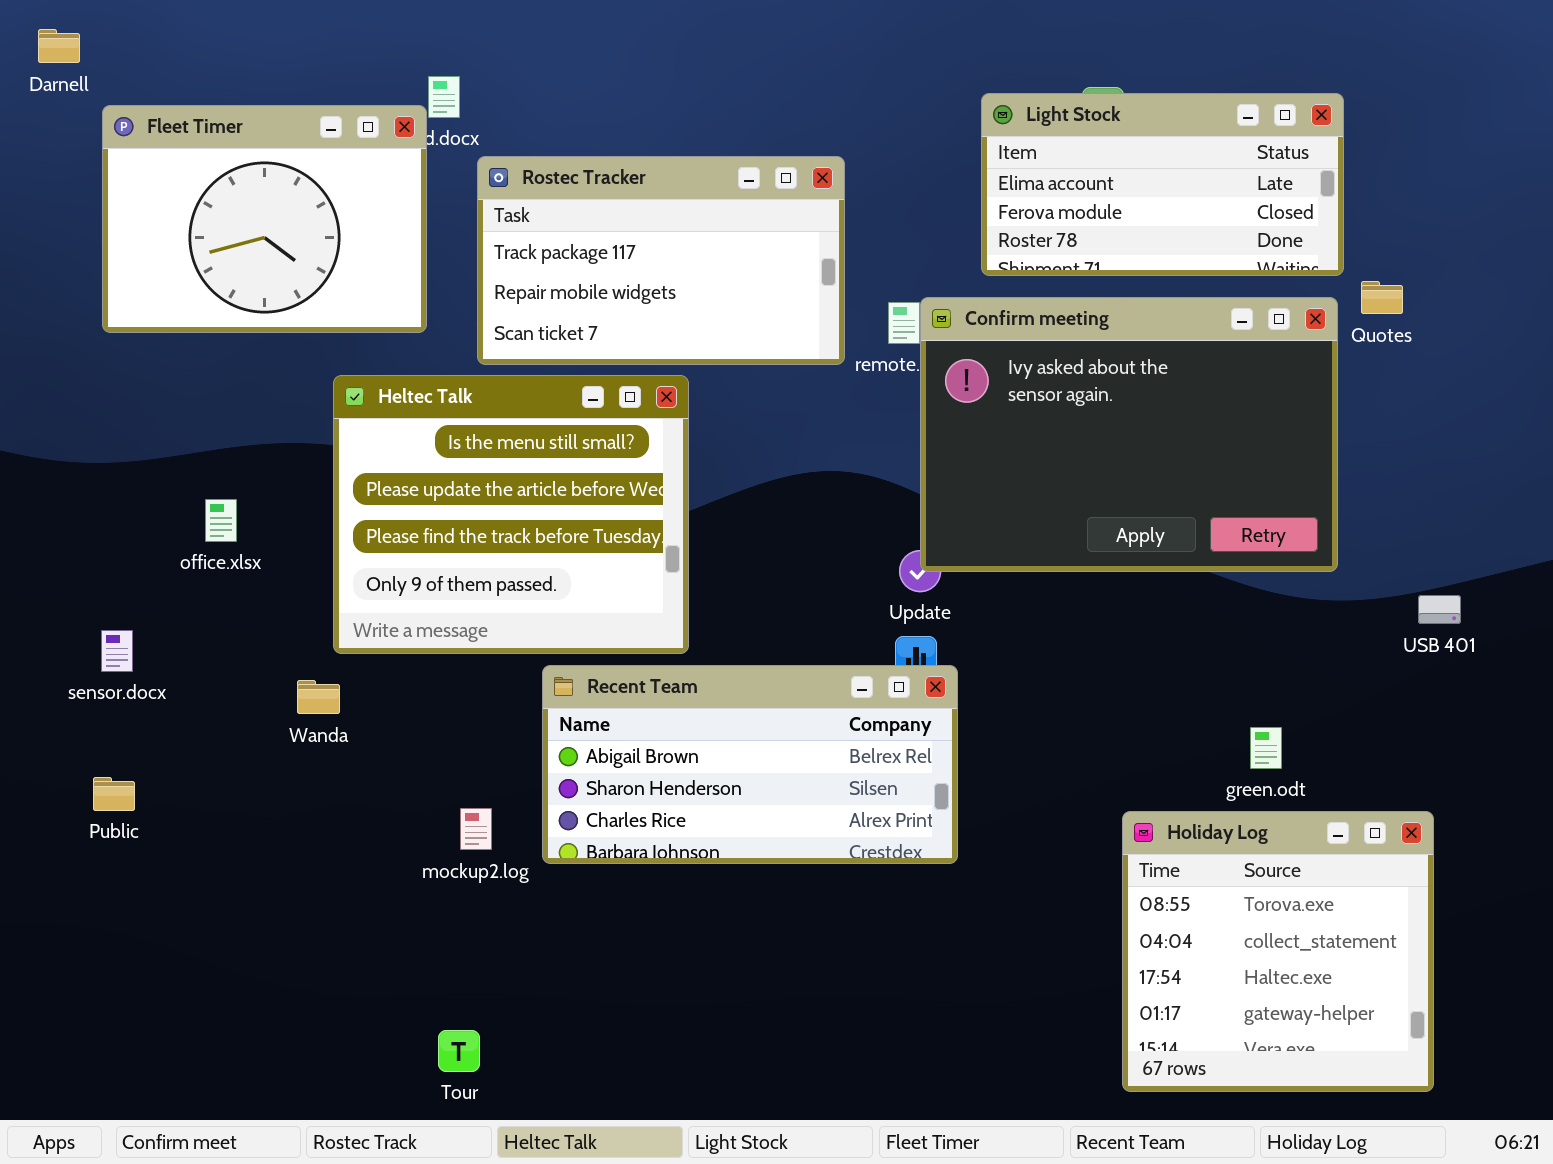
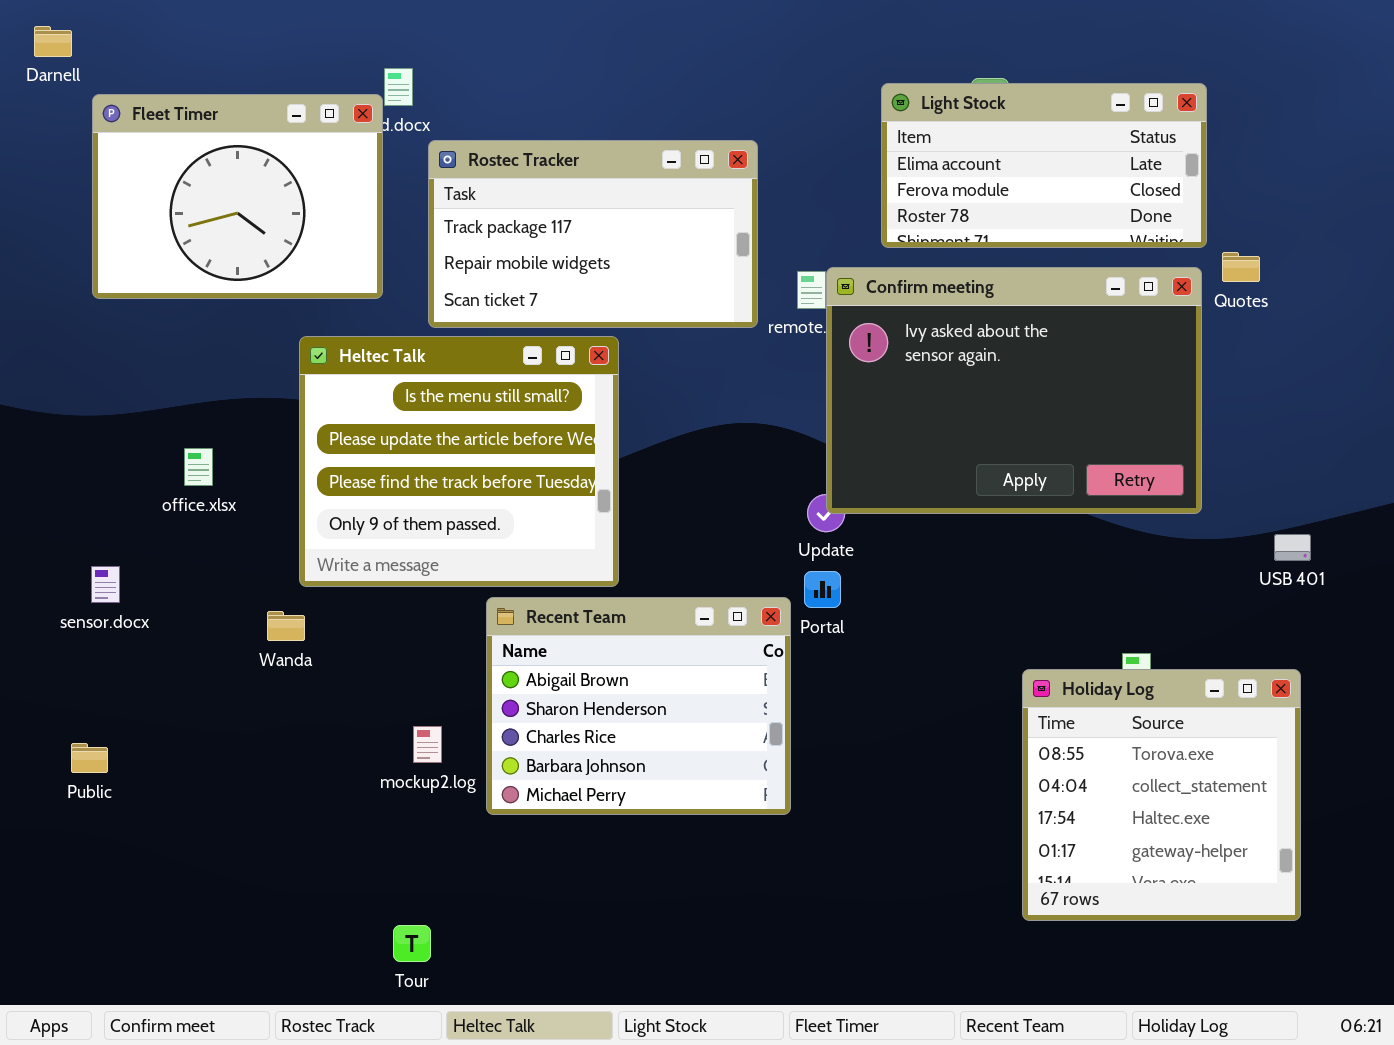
Recent Team: [542,665,958,864] -> [486,597,791,815], resized
Public: [93,777,135,811] -> [71,743,108,773], moved
Holiday Log: [1122,811,1434,1092] -> [1022,669,1301,921], moved

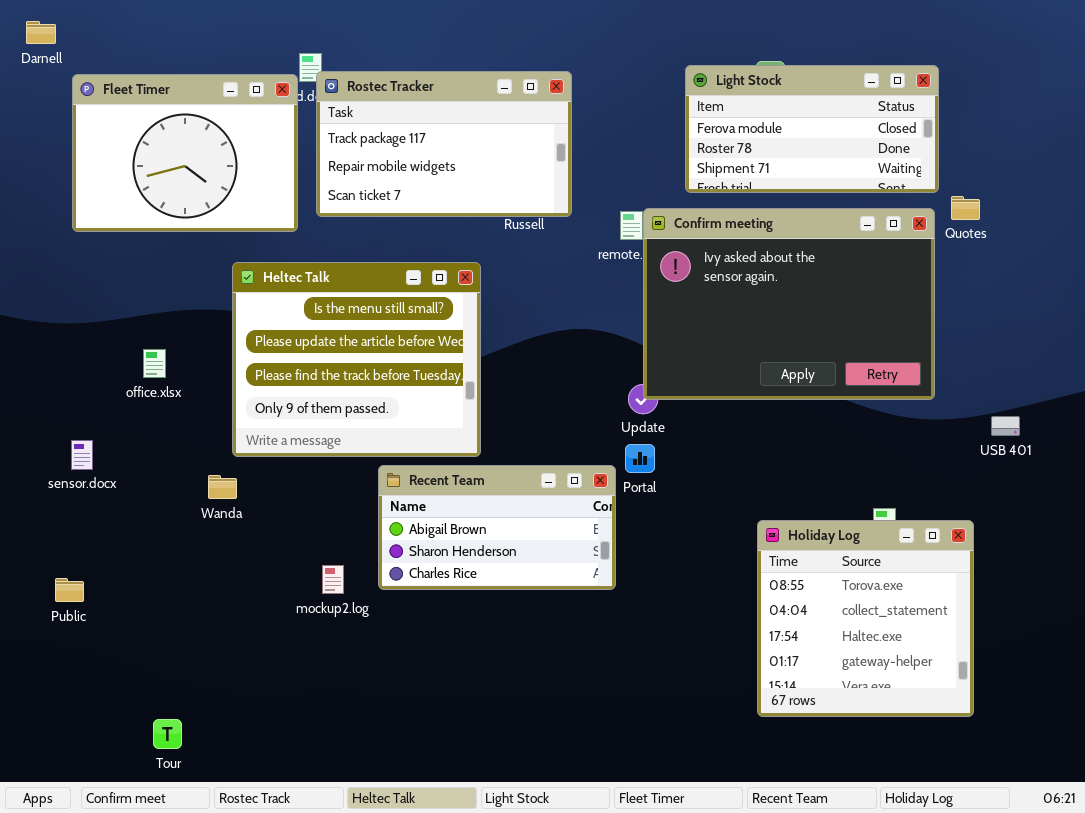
Light Stock: [881,83,1207,248] -> [685,65,939,193], scrolled down 1 row
Rostec Tracker: [428,140,758,328] -> [316,71,572,217], moved
Recent Team: [486,597,791,815] -> [378,465,616,590], resized
Holiday Log: [1022,669,1301,921] -> [757,520,974,717], moved
Tour: [393,925,431,962] -> [153,719,182,749], moved

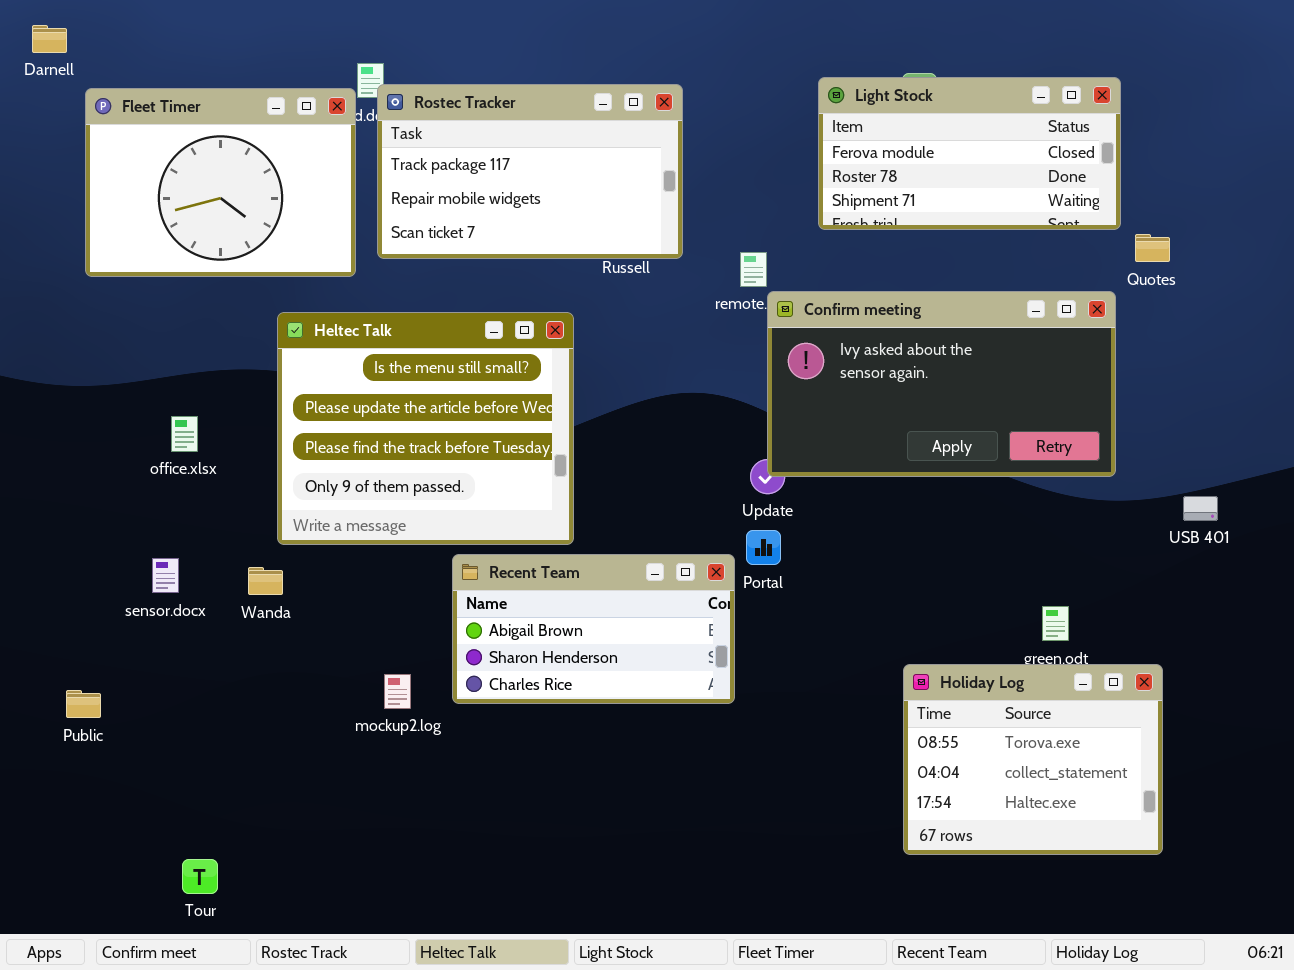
Confirm meeting: [643,208,935,400] -> [767,291,1116,477], resized
sensor.docx: [71,440,93,470] -> [152,558,179,593], moved
Holiday Log: [757,520,974,717] -> [903,664,1163,855], resized

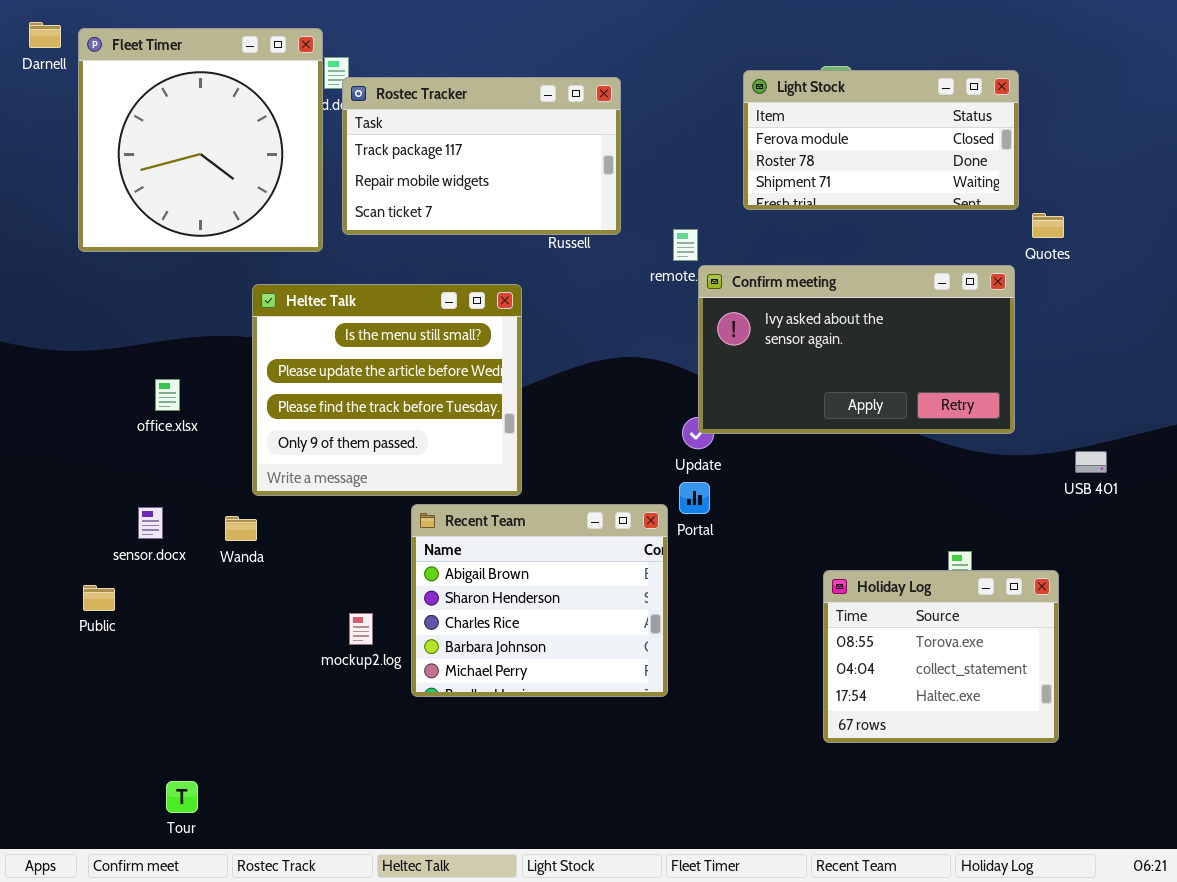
Fleet Timer: [85,88,356,277] -> [78,28,323,252], resized
Recent Team: [452,554,735,704] -> [411,504,668,697], resized
Holiday Log: [903,664,1163,855] -> [823,570,1059,743], moved
Public: [66,690,101,718] -> [83,585,115,611], moved

